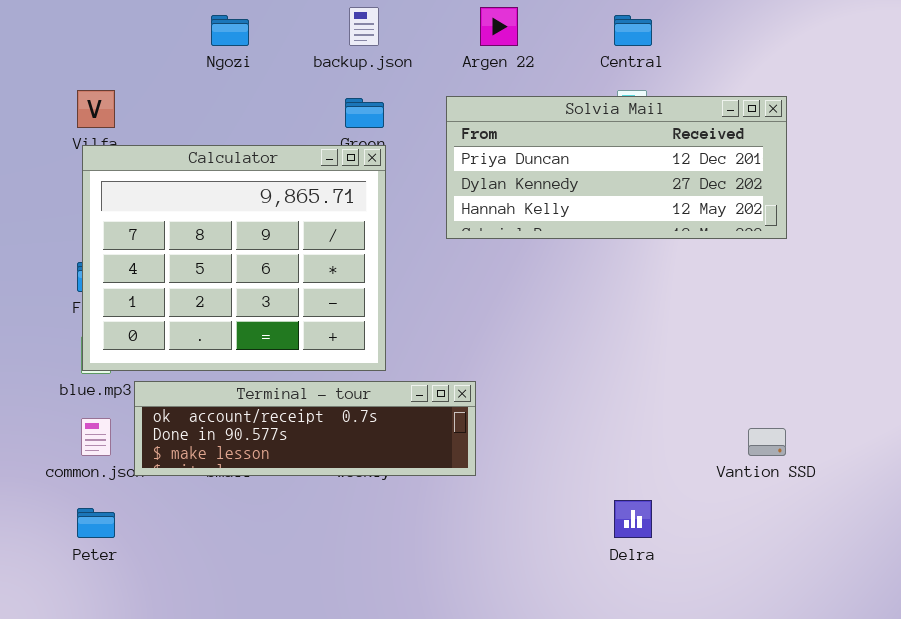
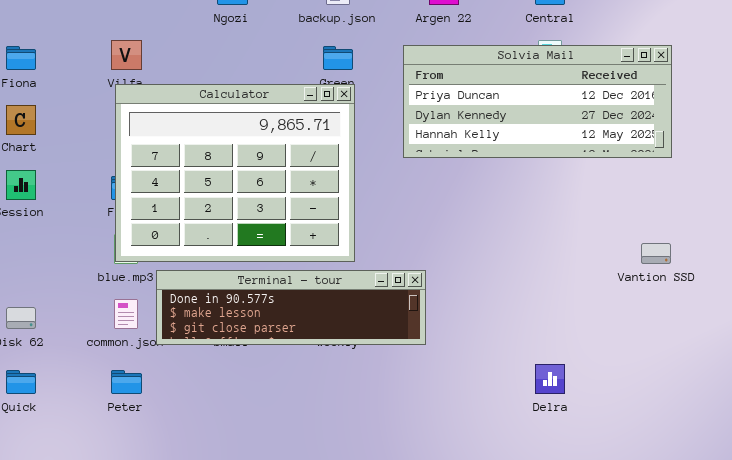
Terminal - tour: [134,381,476,476] -> [156,270,426,345], scrolled down 1 row
Vantion SSD: [748,428,786,456] -> [641,243,671,264], moved

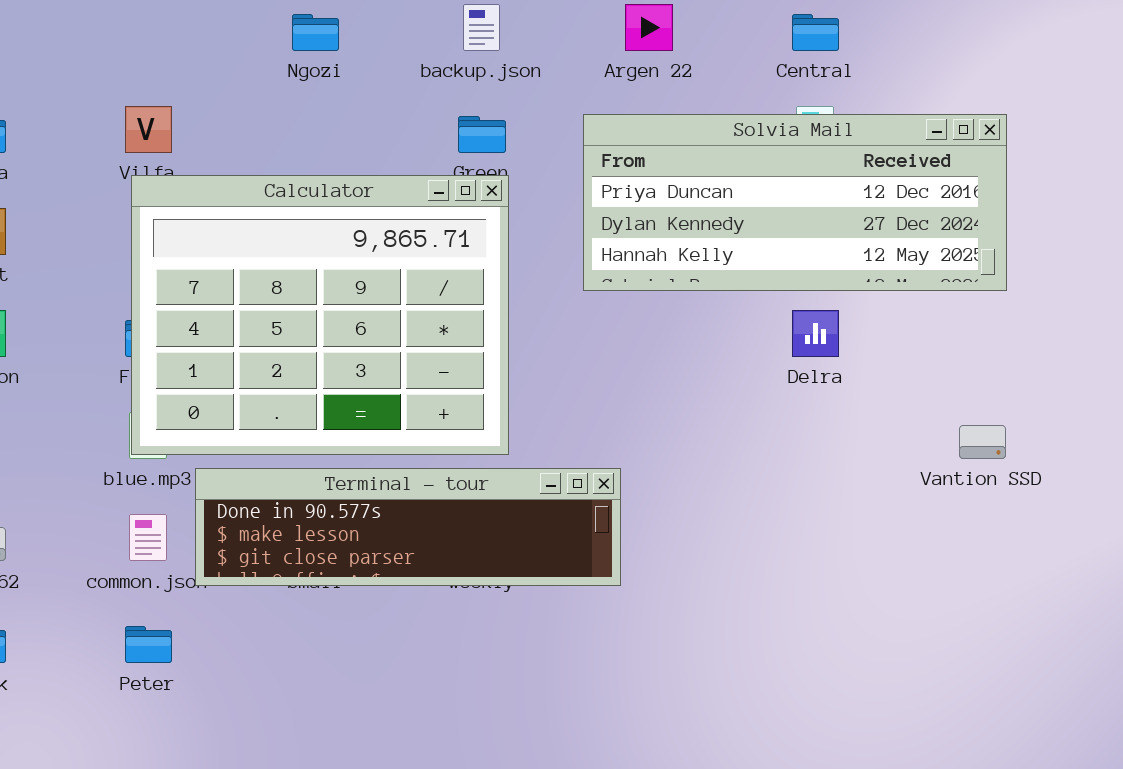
Delra: [535,364,565,394] -> [792,310,839,357], moved

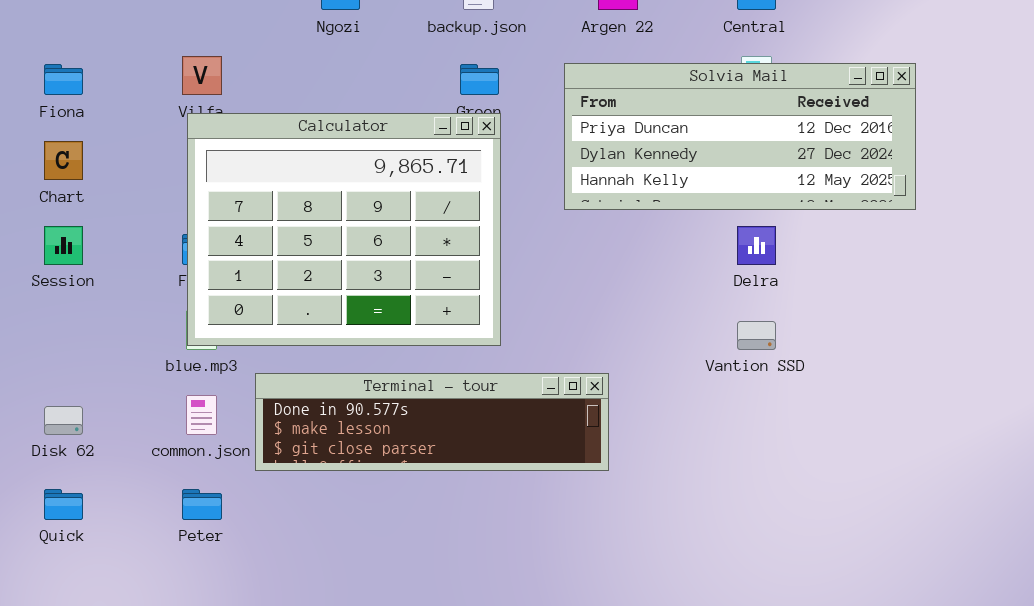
Vantion SSD: [959,425,1006,459] -> [737,321,776,350], moved
Terminal - tour: [195,468,621,586] -> [255,373,609,471], moved

